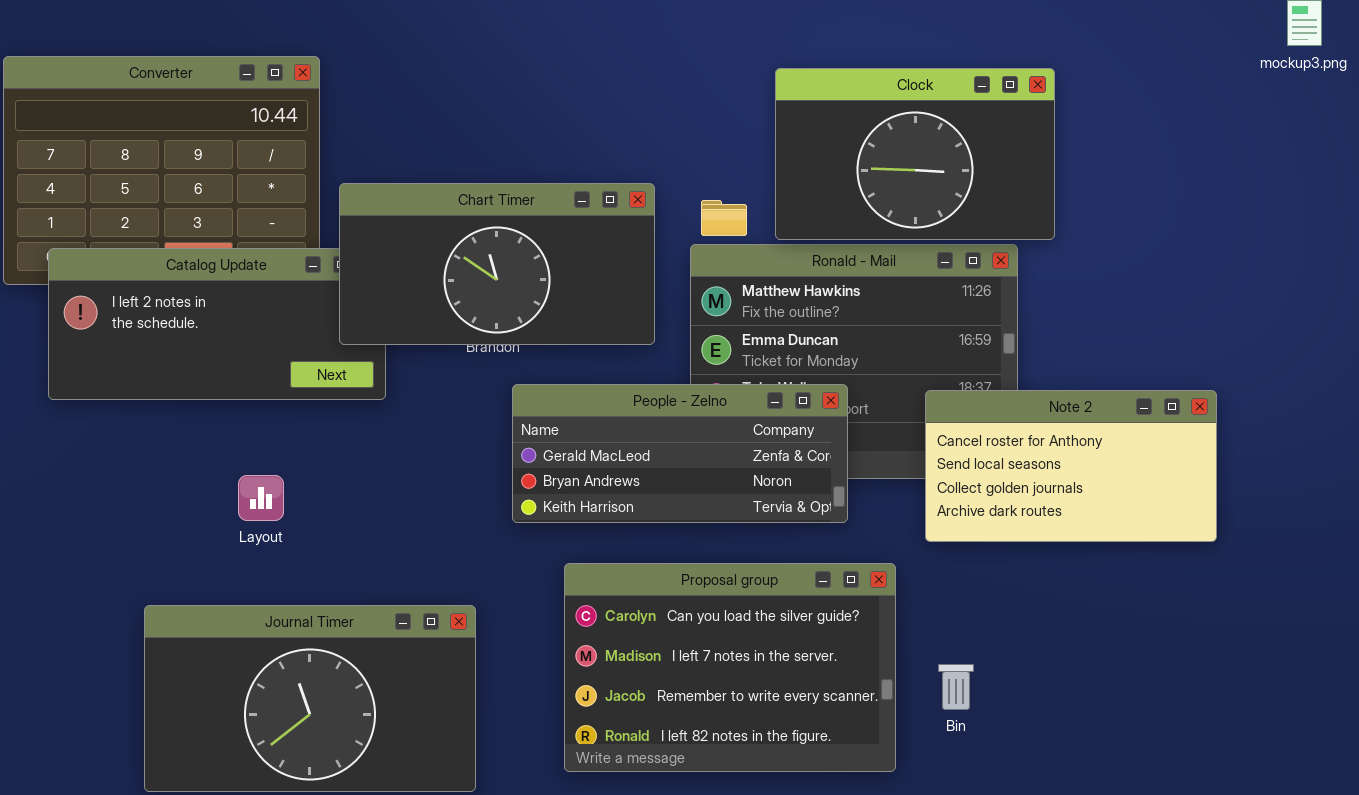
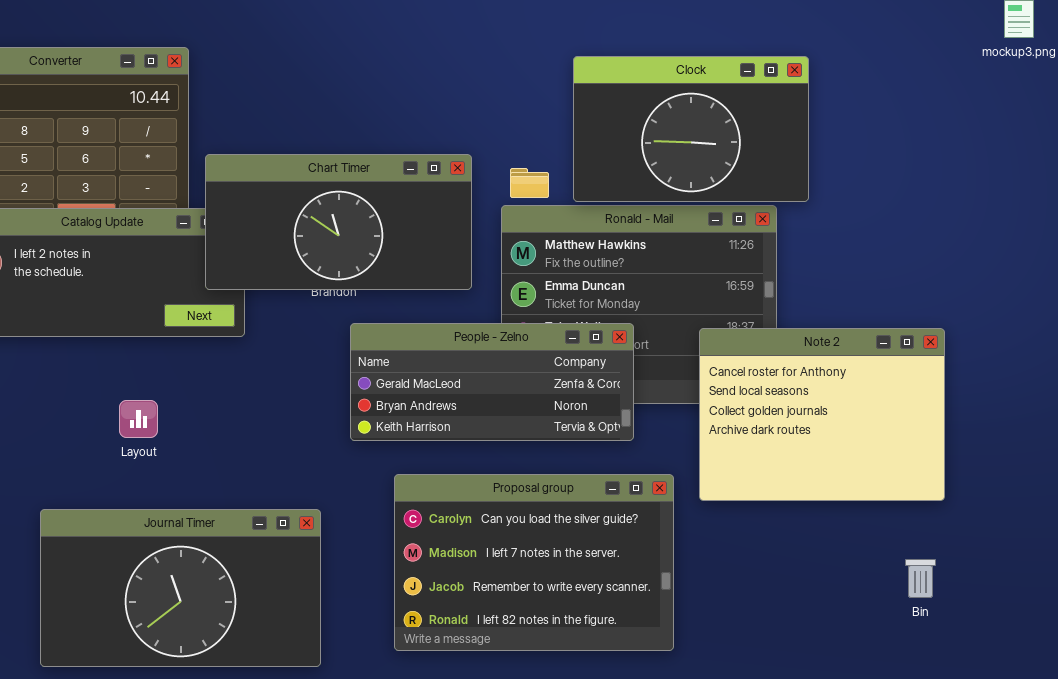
Note 2: [925,390,1217,542] -> [699,328,945,501], resized
Bin: [938,664,974,710] -> [905,559,936,598], moved

